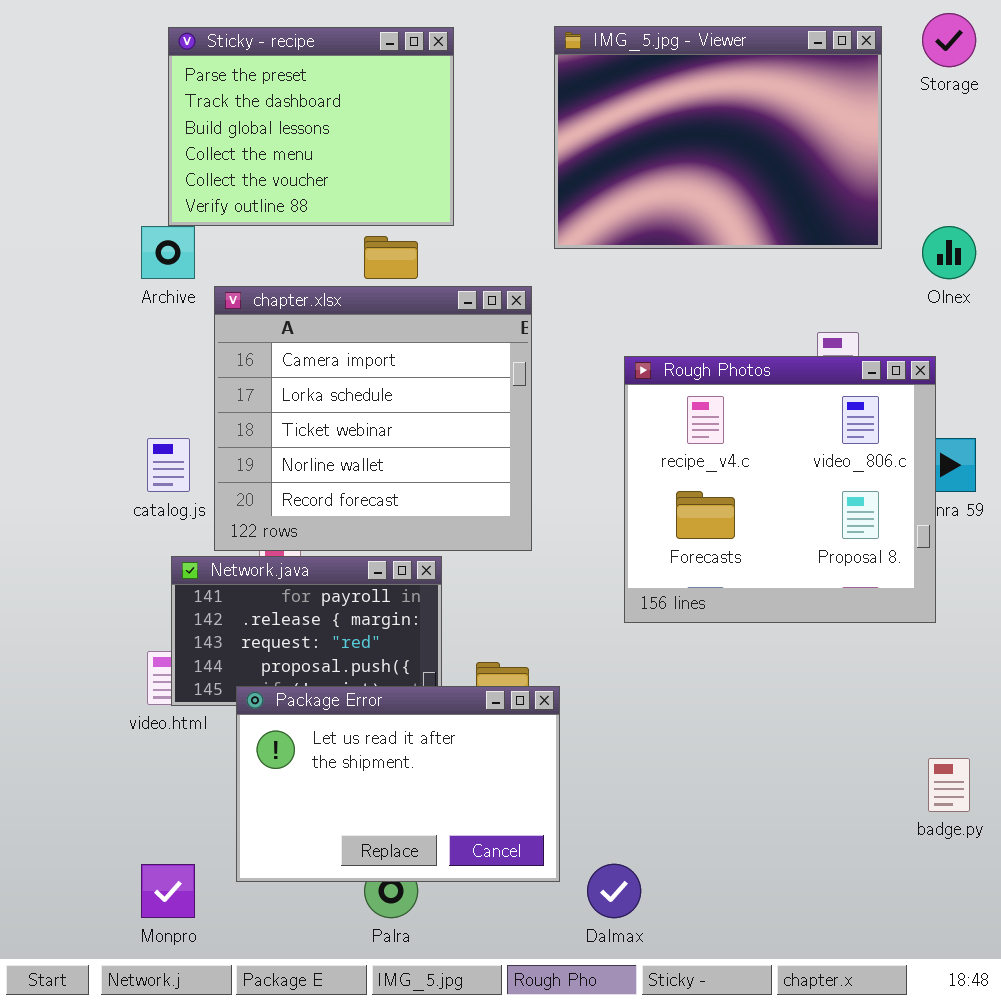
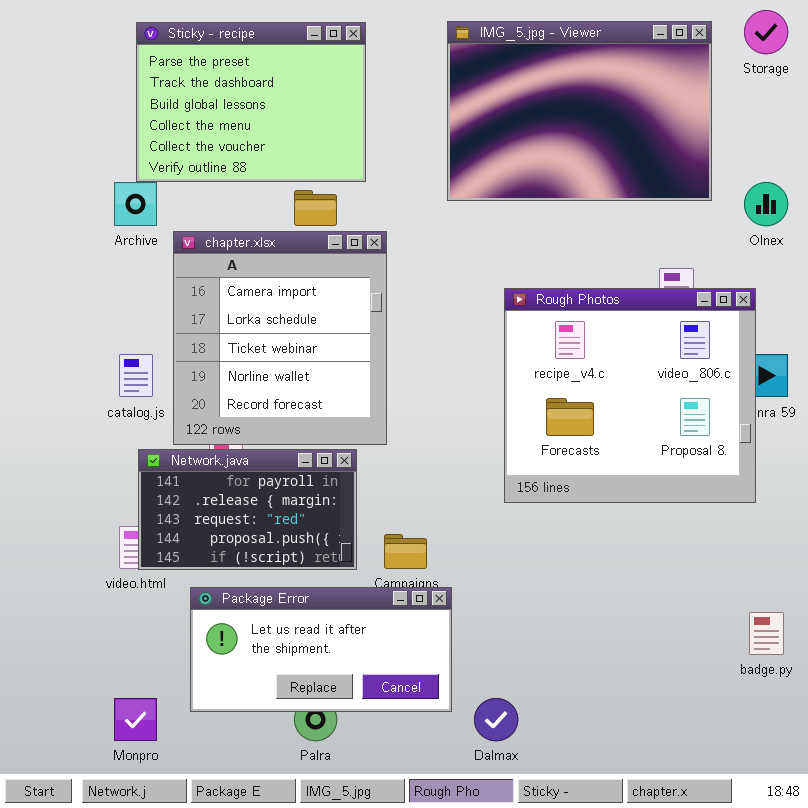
chapter.xlsx: [214,286,532,551] -> [173,231,387,445], resized
Package Error: [236,686,560,882] -> [190,587,452,712], resized

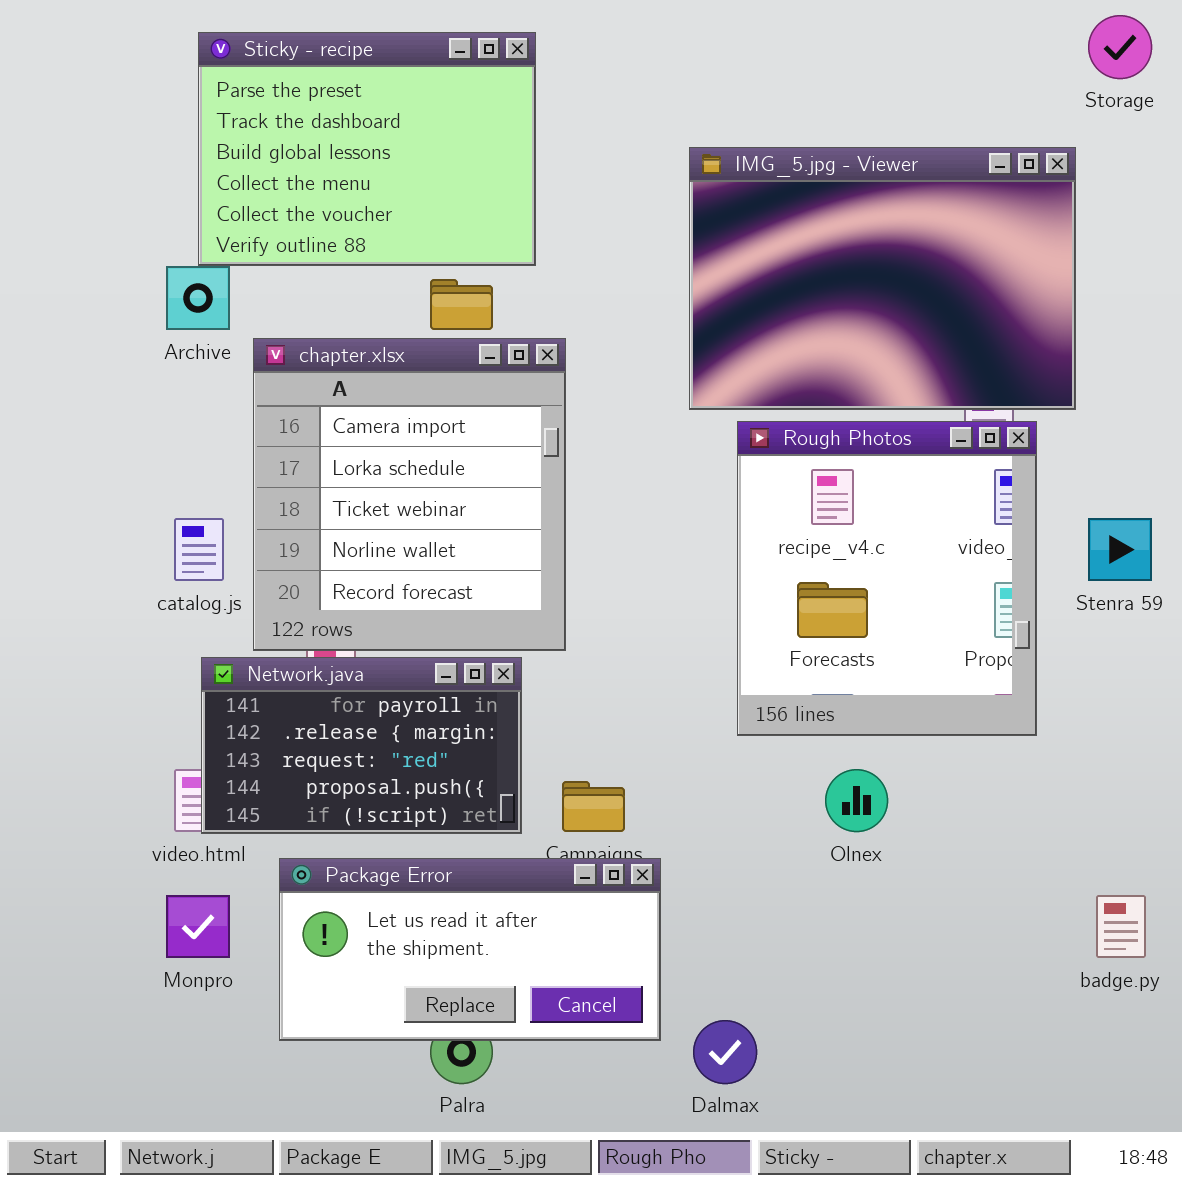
IMG_5.jpg - Viewer: [447,21,712,201] -> [689,147,1076,410], moved
Olnex: [744,182,788,226] -> [825,769,888,832], moved
Rough Photos: [504,288,756,503] -> [737,421,1037,736], resized
Monpro: [114,698,157,741] -> [166,895,230,958], moved

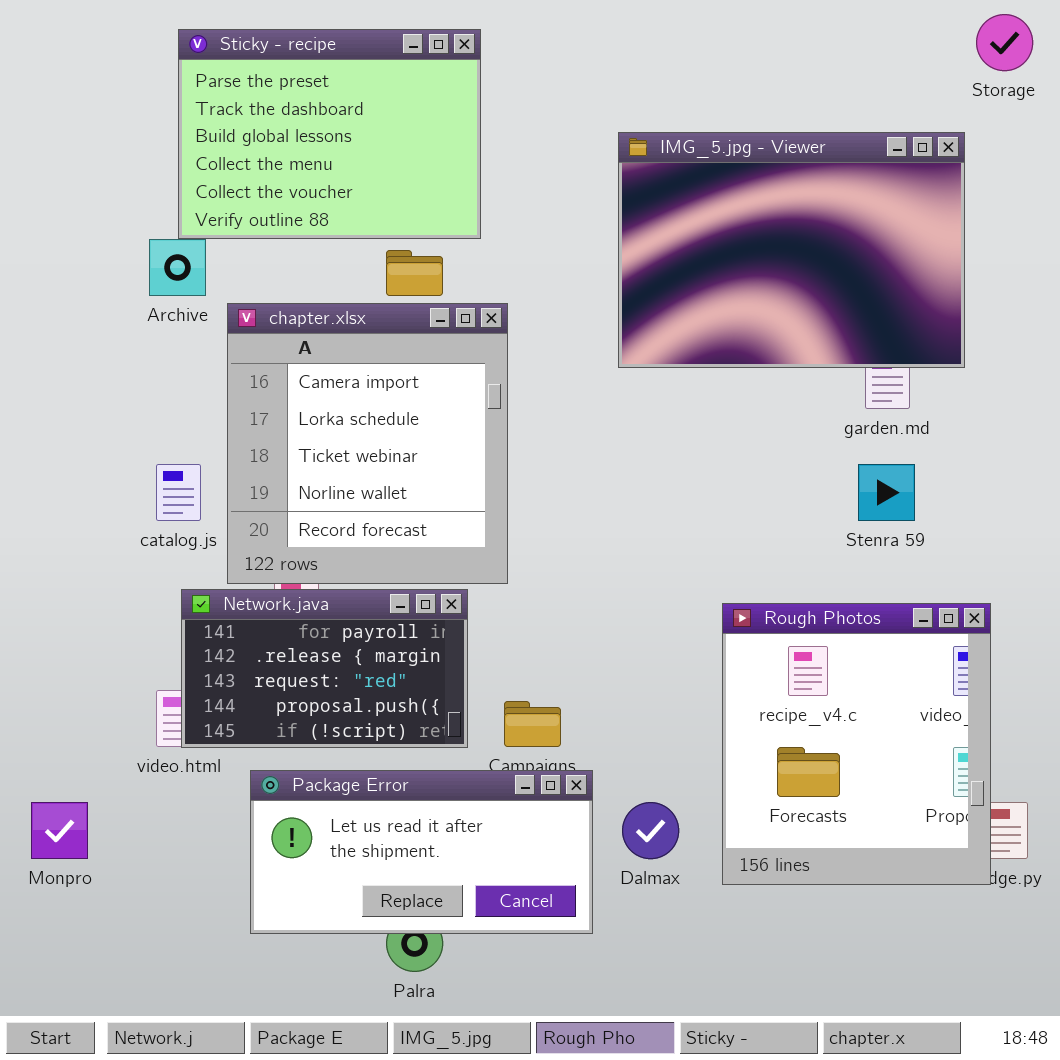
Rough Photos: [737,421,1037,736] -> [722,603,991,885], moved
Stenra 59: [1088,518,1152,581] -> [858,464,915,521], moved
Monpro: [166,895,230,958] -> [31,802,88,859], moved
Dalmax: [693,1020,757,1084] -> [622,802,679,859], moved

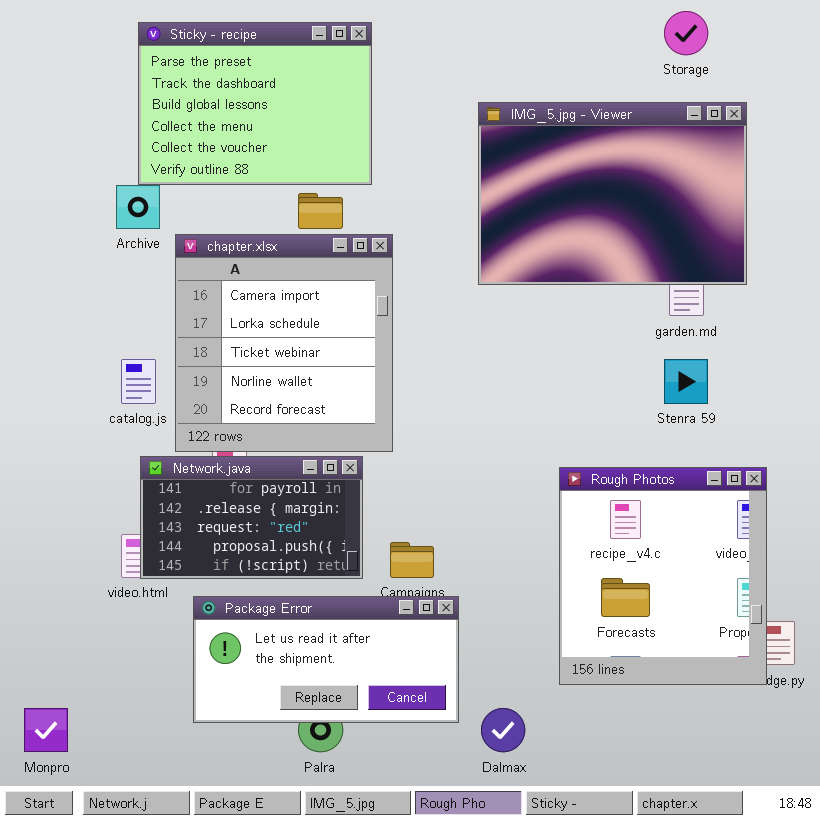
Storage: [976,14,1033,71] -> [664,11,708,55], moved
Monpro: [31,802,88,859] -> [24,708,68,752], moved
Dalmax: [622,802,679,859] -> [481,708,525,752], moved

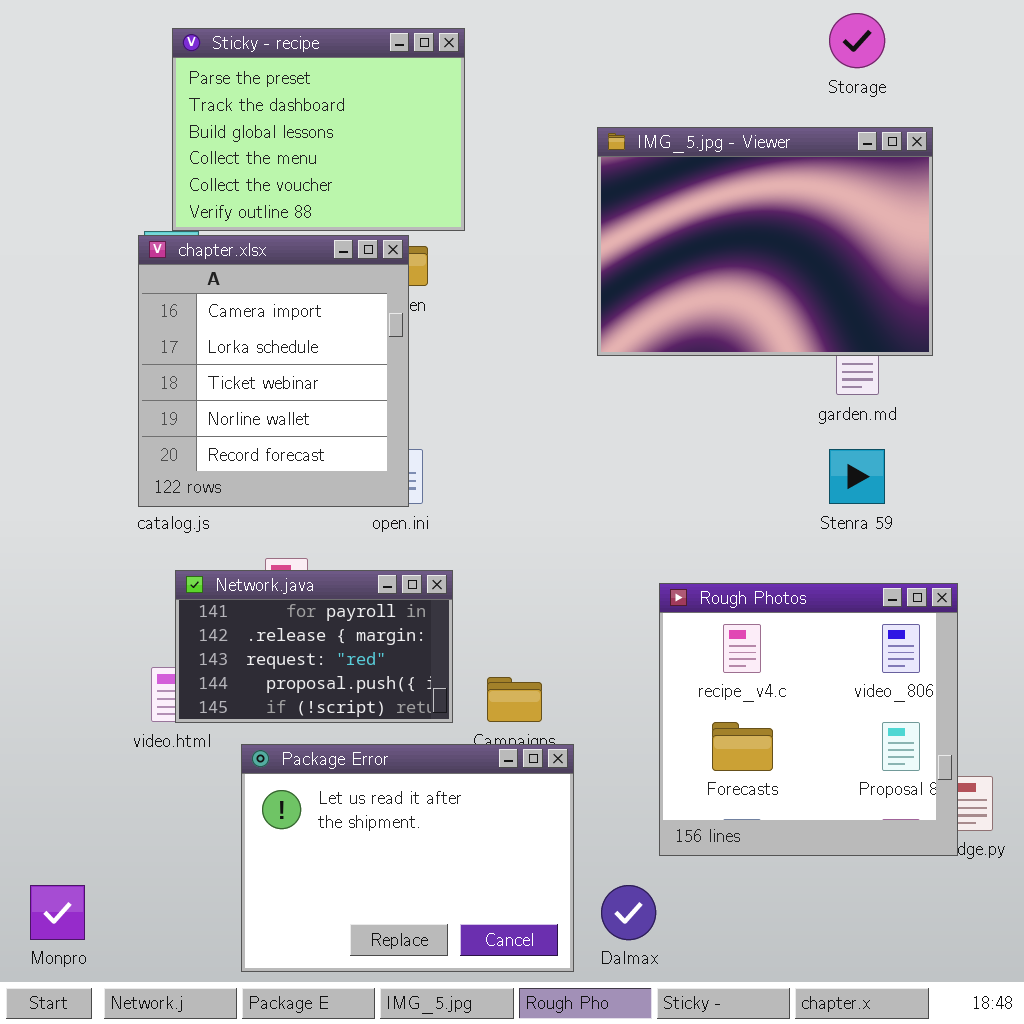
chapter.xlsx: [175,234,393,452] -> [138,235,409,507], moved
Rough Photos: [559,467,767,685] -> [659,583,958,856], resized
Package Error: [193,596,459,723] -> [241,744,574,972], resized

